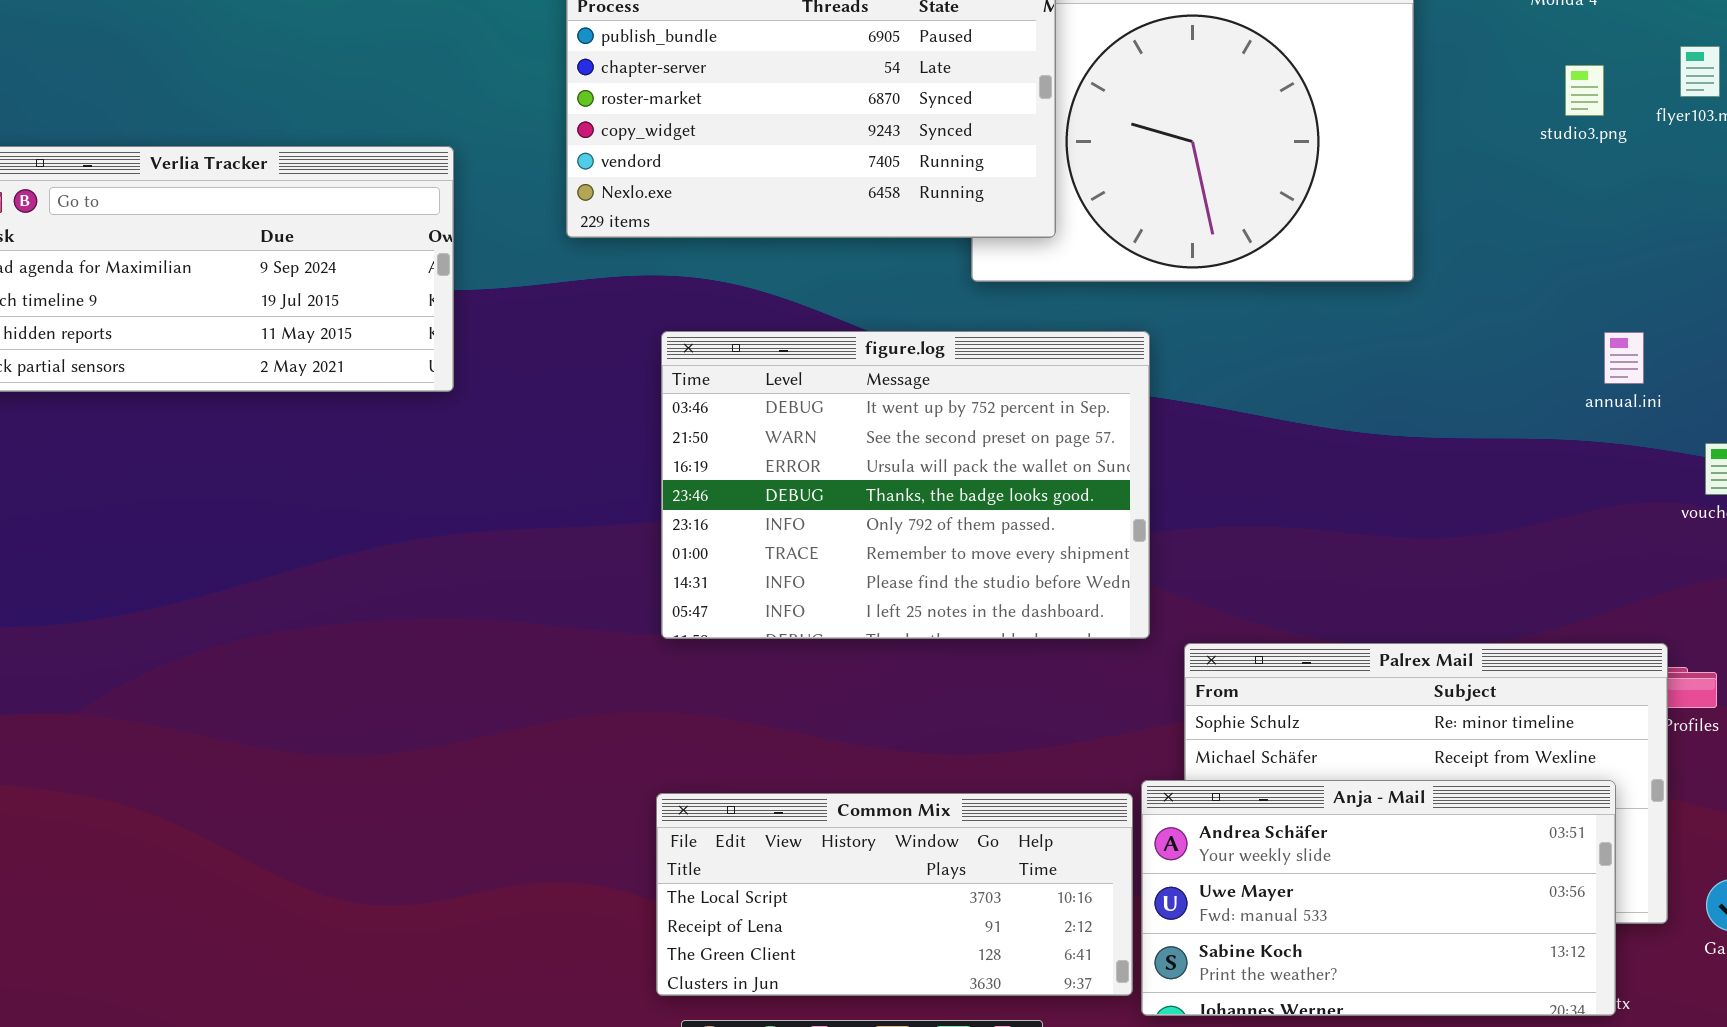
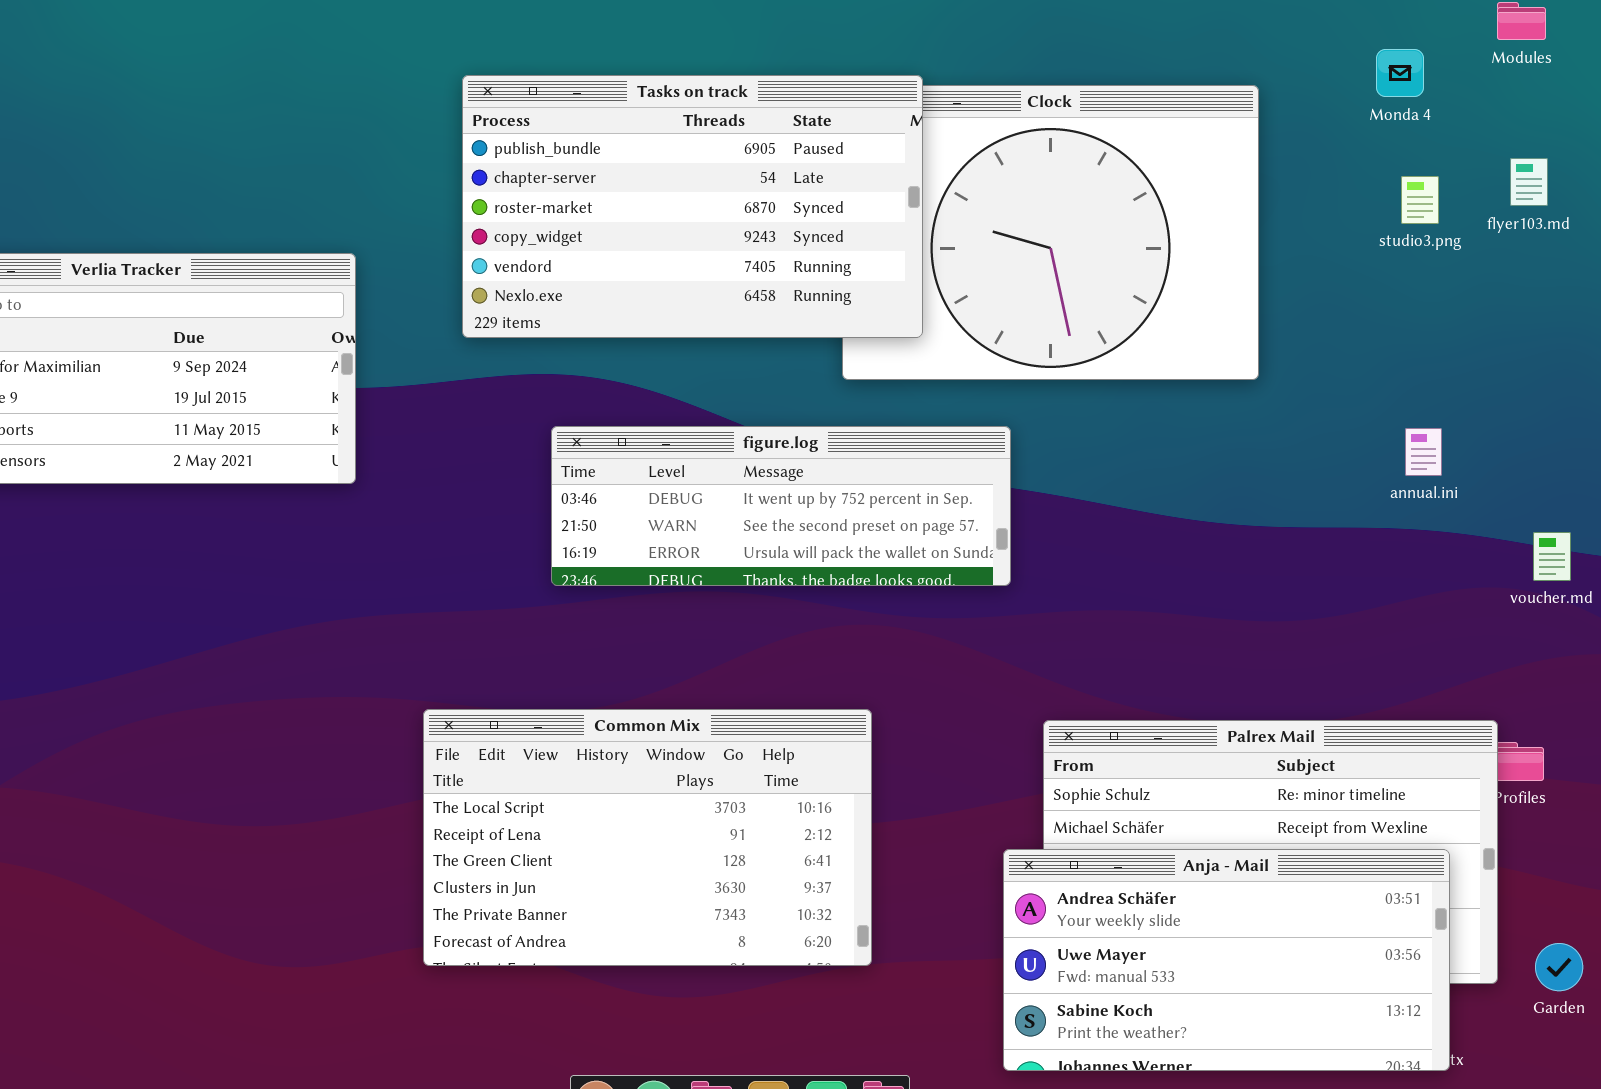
figure.log: [661,331,1150,639] -> [551,426,1011,586], resized
annual.ini: [1604,332,1644,384] -> [1405,428,1442,476], moved
Common Mix: [656,793,1133,996] -> [423,709,872,966], moved, resized

